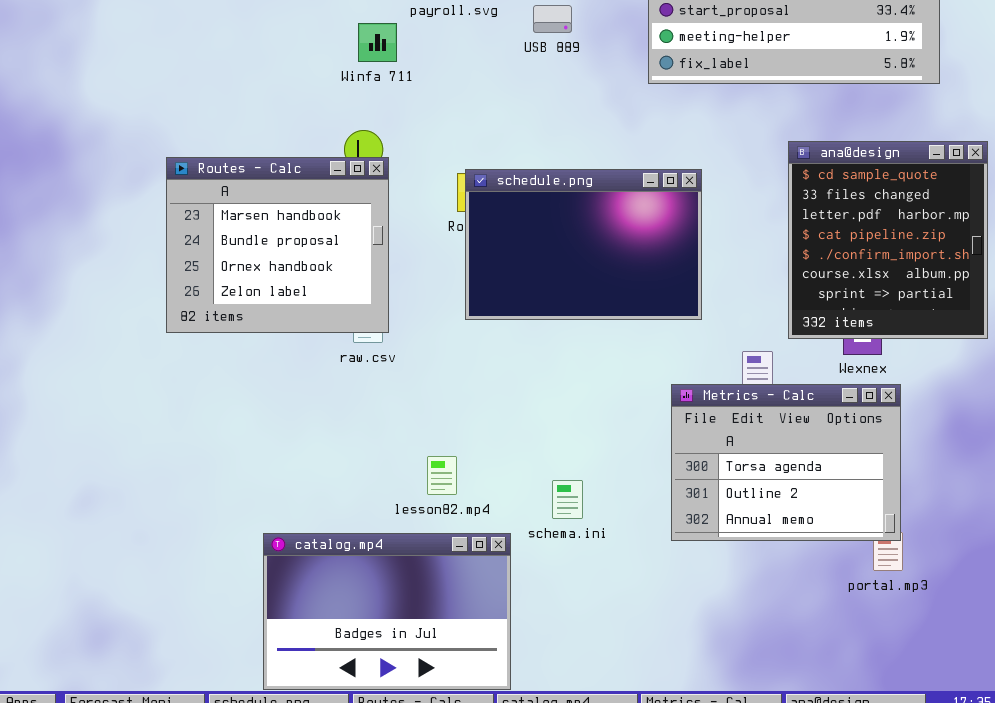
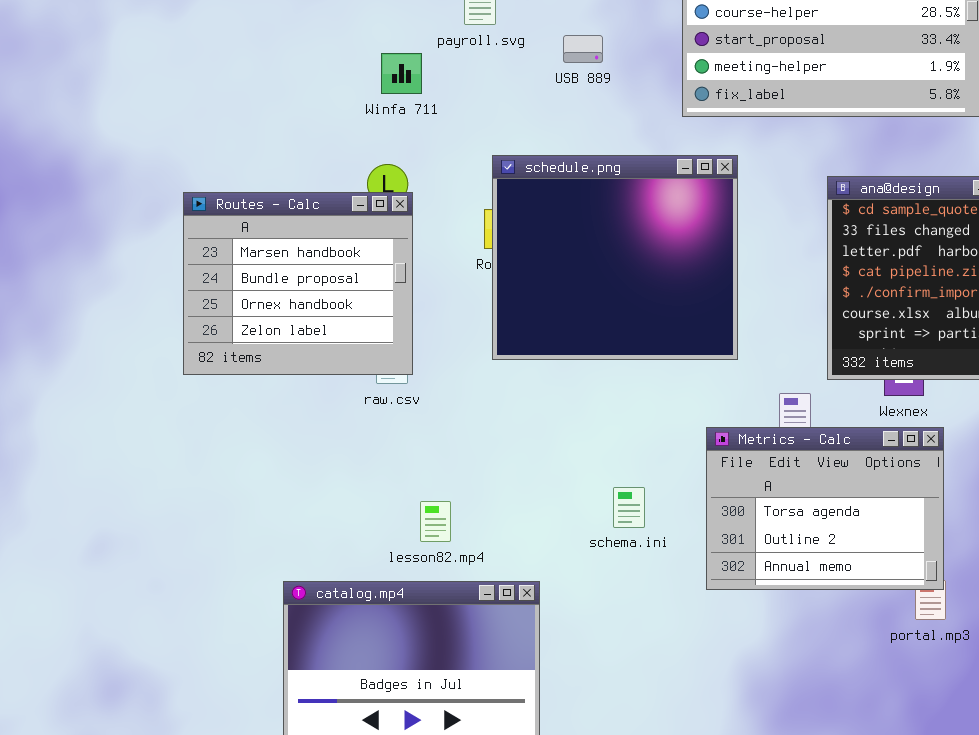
schedule.png: [465,169,702,320] -> [492,155,738,360], resized
lesson82.mp4: [427,456,457,495] -> [420,501,451,542], moved
schema.ini: [552,480,583,519] -> [613,487,645,528], moved

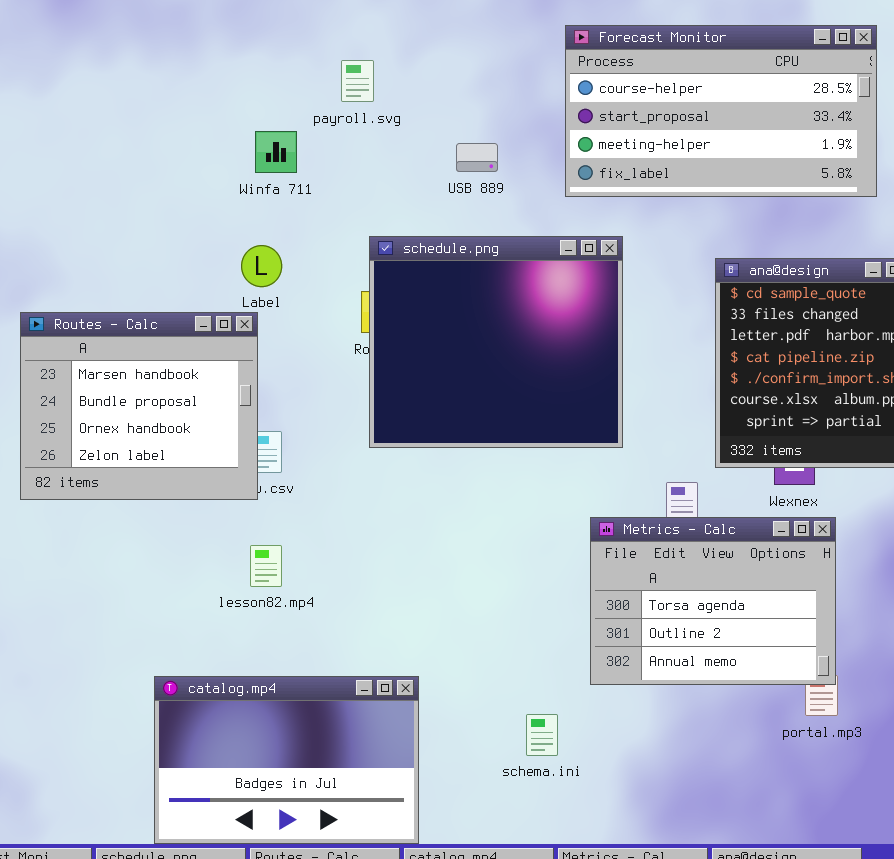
USB 889: [563,35,603,63] -> [456,143,498,172], moved
Routes - Calc: [183,192,413,375] -> [20,312,258,500], moved
schema.ini: [613,487,645,528] -> [526,714,558,756], moved
lesson82.mp4: [420,501,451,542] -> [250,545,282,587], moved

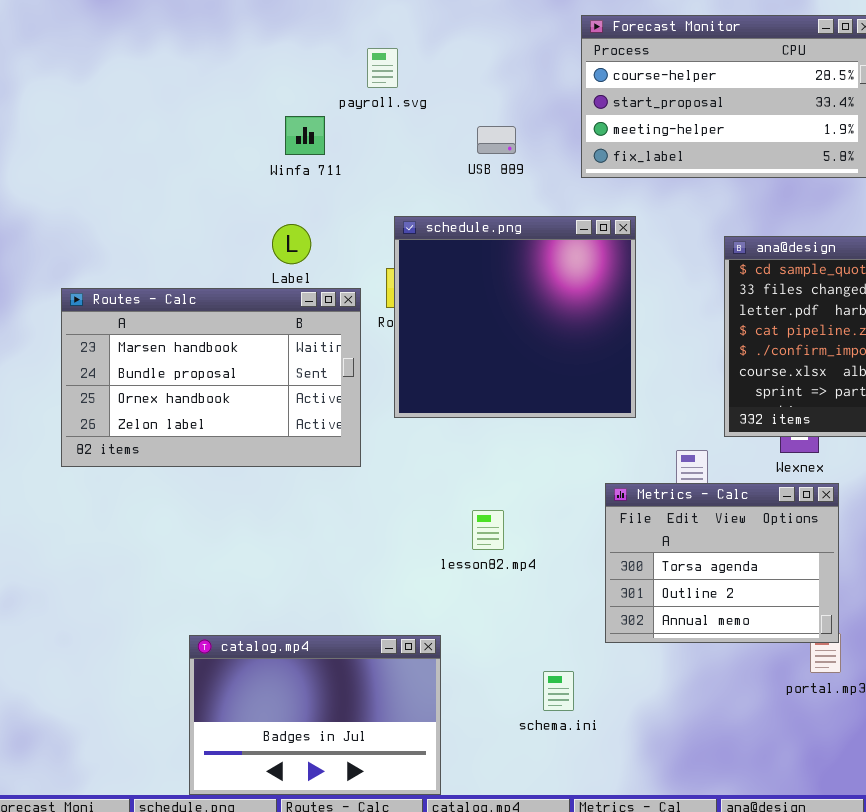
Routes - Calc: [20,312,258,500] -> [61,288,361,467], resized
lesson82.mp4: [250,545,282,587] -> [472,510,504,550], moved

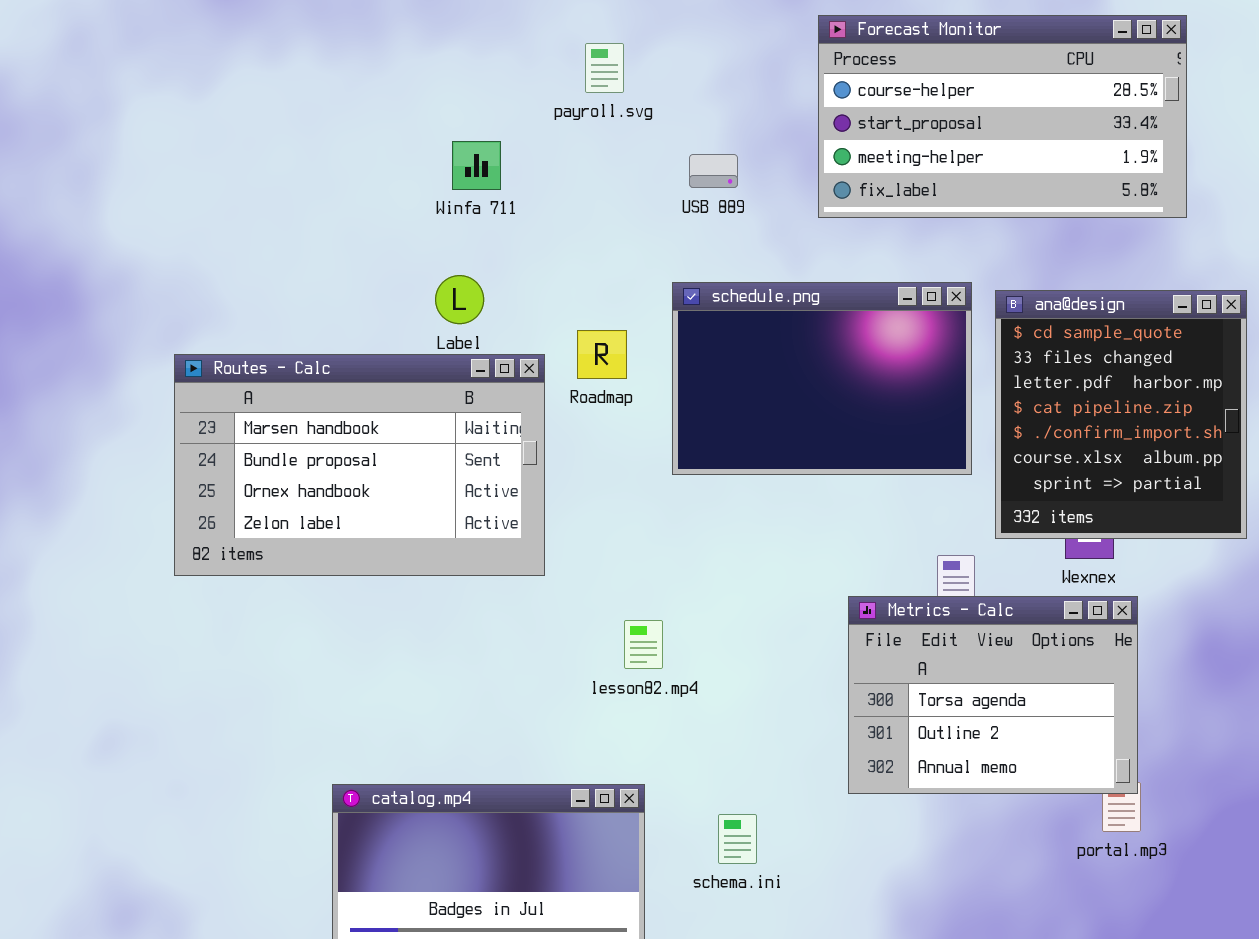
payroll.svg: [367,48,398,88] -> [585,43,624,93], moved
schedule.png: [394,216,636,418] -> [672,282,972,475], moved, resized
lesson82.mp4: [472,510,504,550] -> [624,620,663,669], moved
schema.ini: [543,671,574,711] -> [718,814,757,864], moved

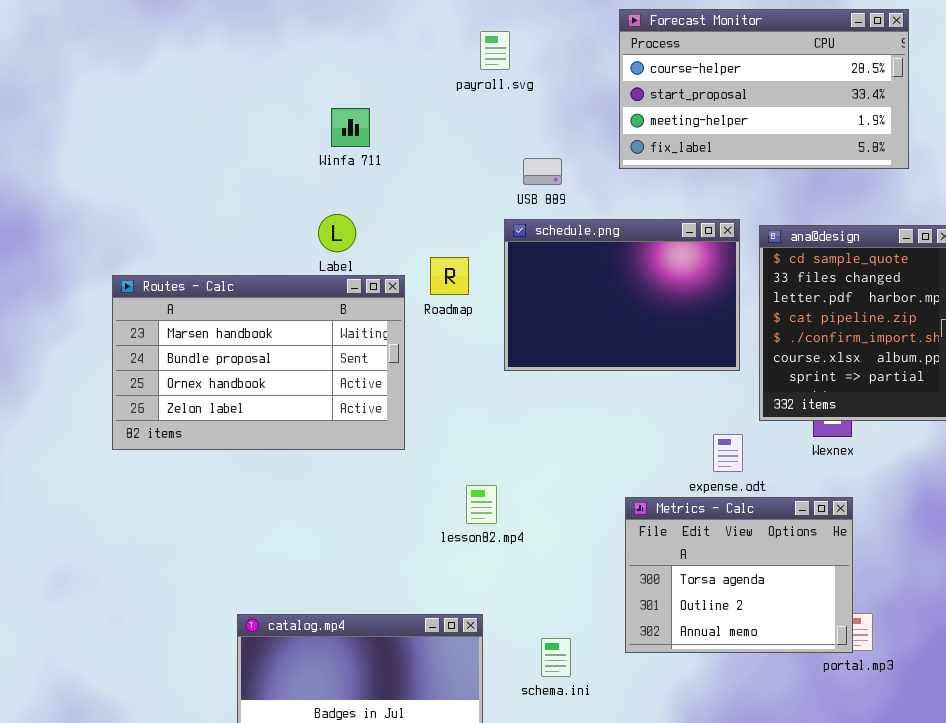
payroll.svg: [585,43,624,93] -> [480,31,510,70], moved
USB 889: [689,154,738,188] -> [523,158,562,185], moved
Metrics - Calc: [848,596,1138,794] -> [625,497,853,653], moved

